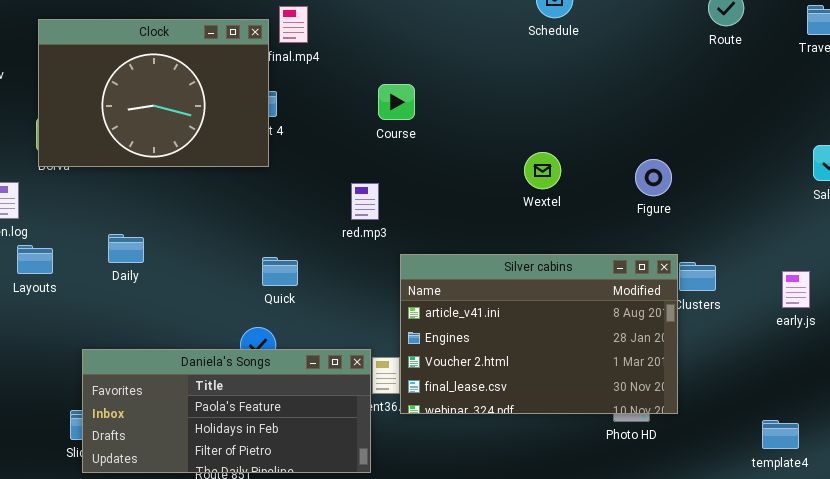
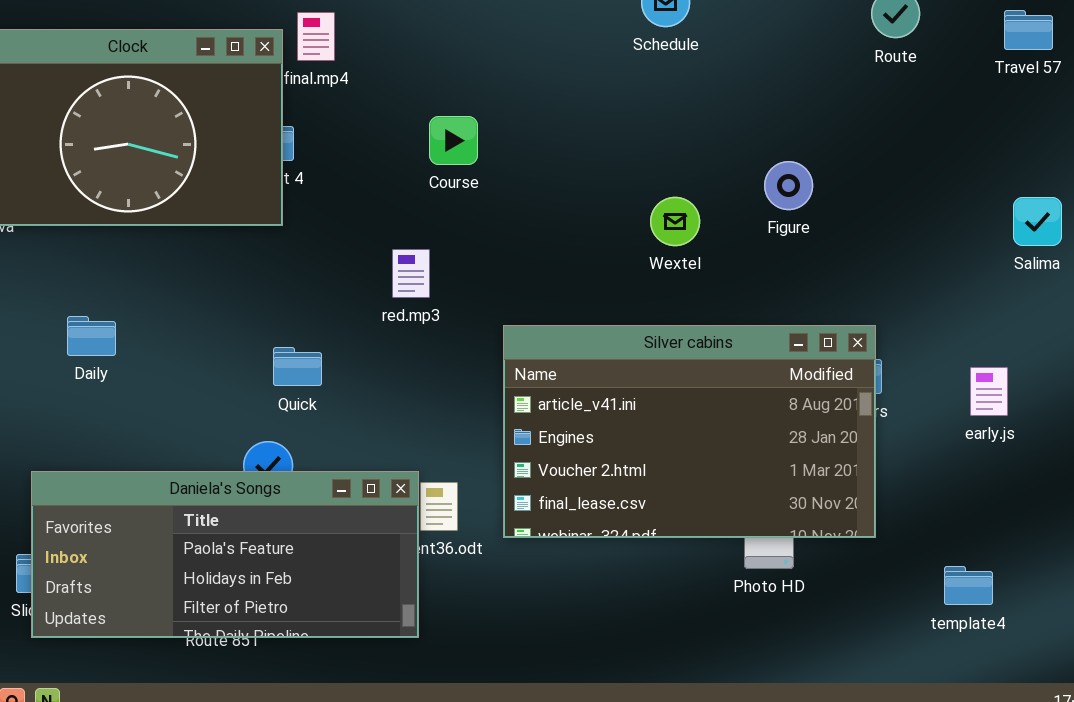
Wextel: [524,152,561,189] -> [650,197,700,246], moved
Figure: [635,159,672,196] -> [764,161,813,210], moved
Silver cabins: [400,254,678,414] -> [503,325,876,538], moved

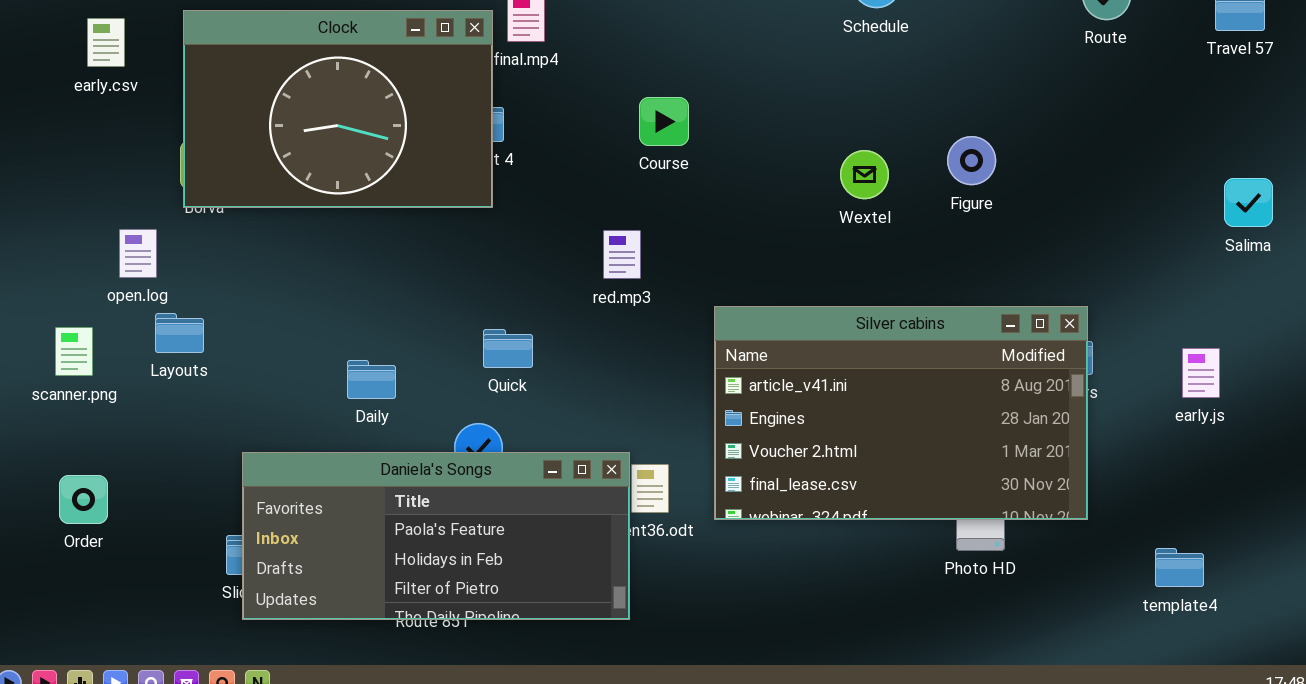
Figure: [764,161,813,210] -> [947,136,996,185], moved
Wextel: [650,197,700,246] -> [840,150,889,199], moved
Daily: [67,316,116,356] -> [347,360,396,399], moved

